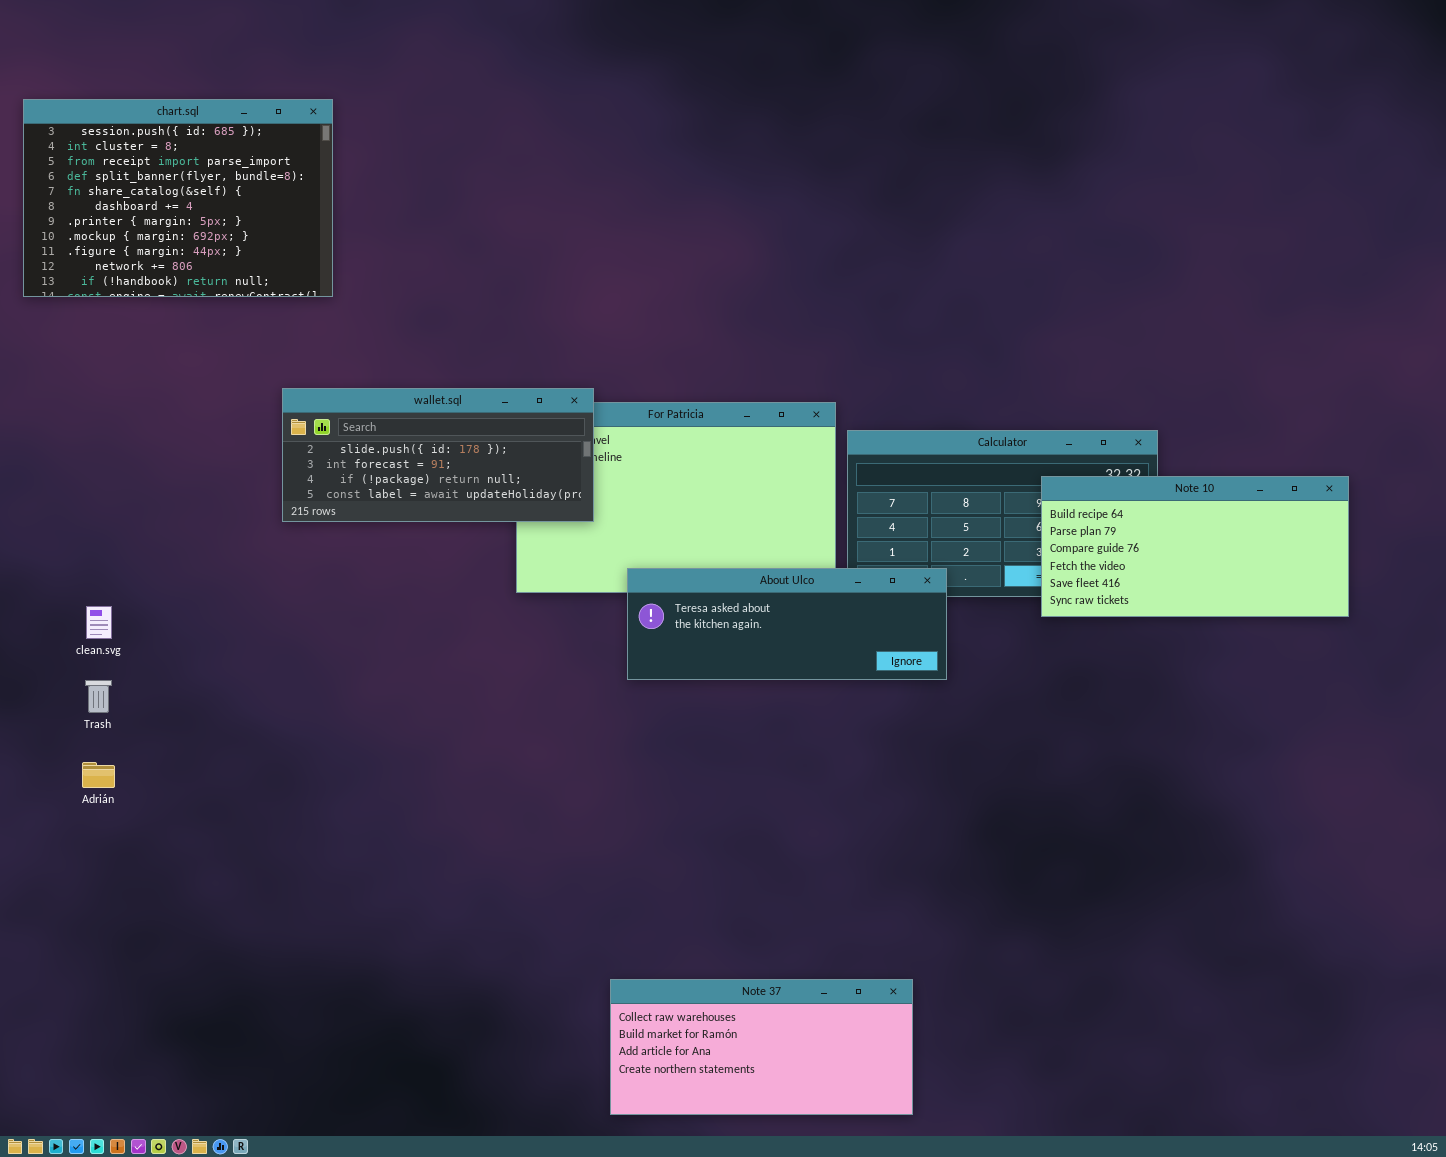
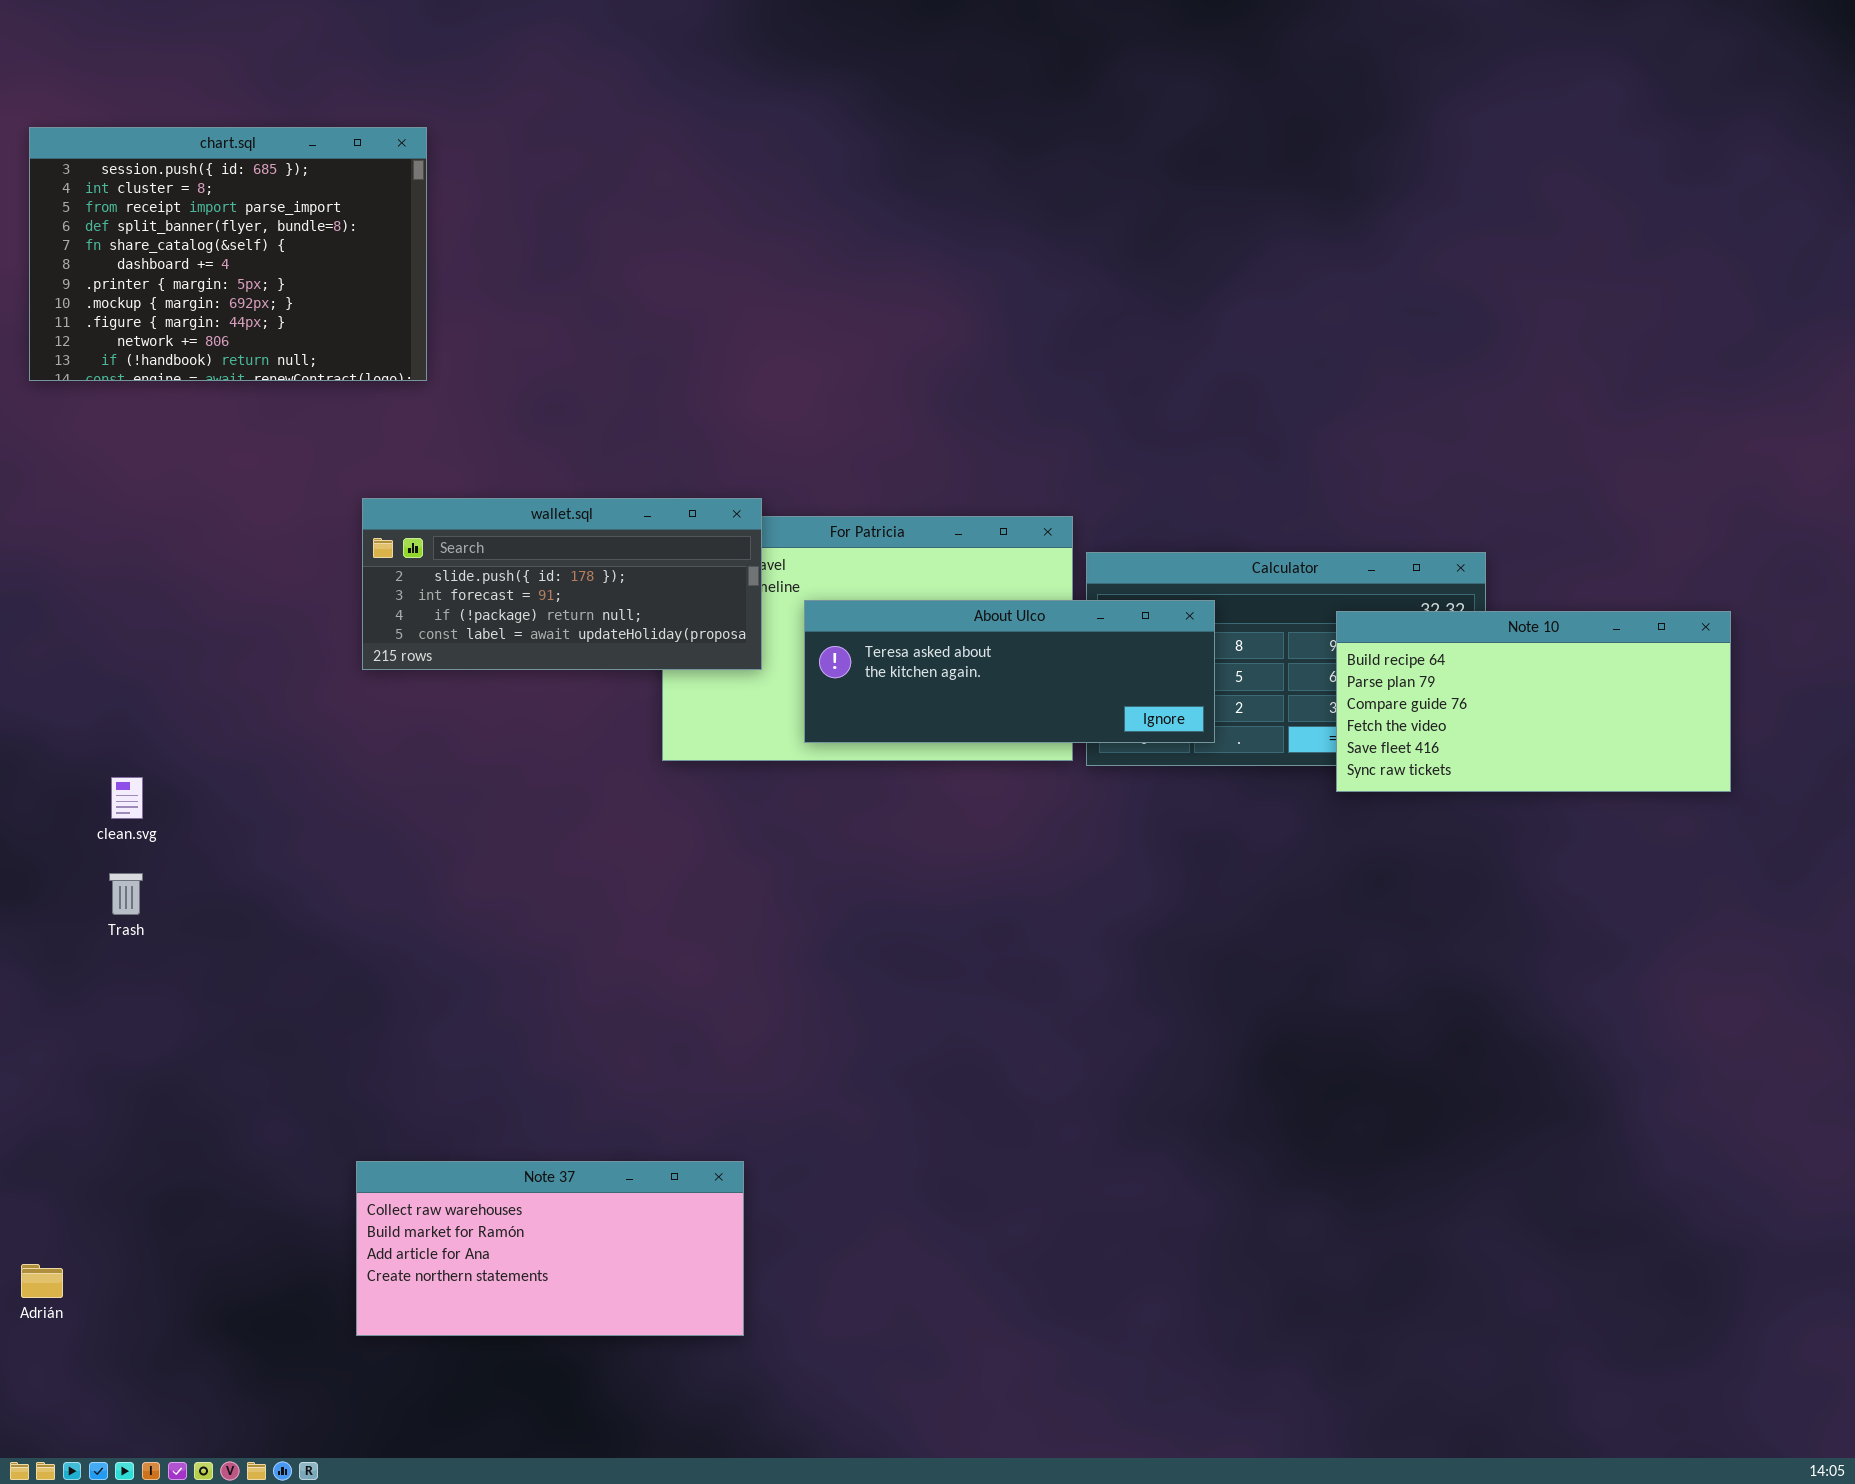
About Ulco: [627,568,947,680] -> [804,600,1215,743], moved
Adrián: [82,762,115,788] -> [21,1264,63,1298], moved
Note 37: [610,979,913,1115] -> [356,1161,744,1336], moved

